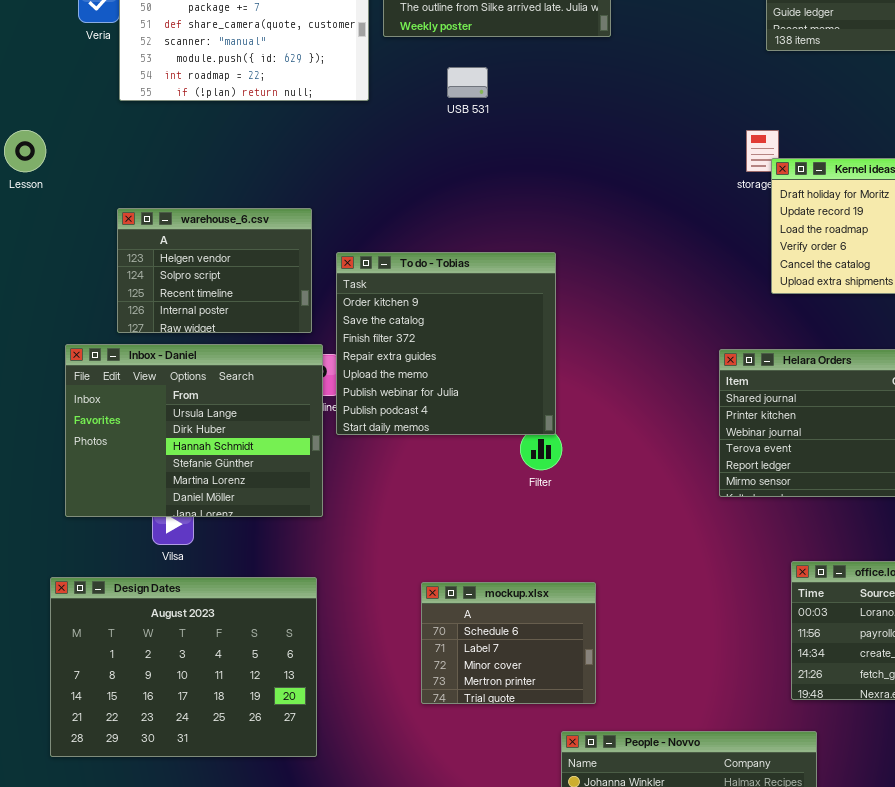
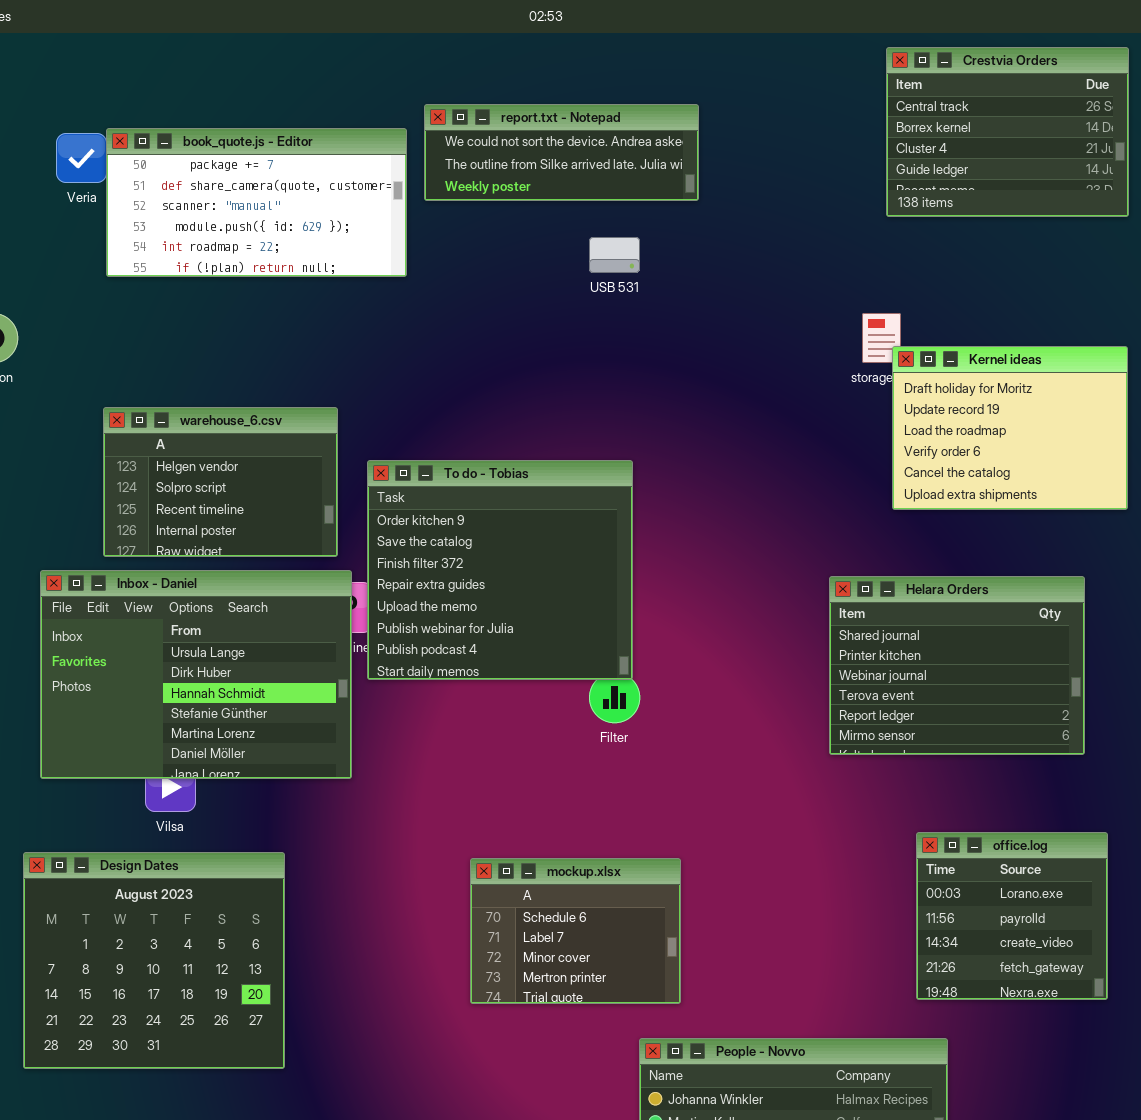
USB 531: [447,67,488,98] -> [589,237,640,273], moved
Design Dates: [50,577,317,757] -> [23,852,285,1069], resized

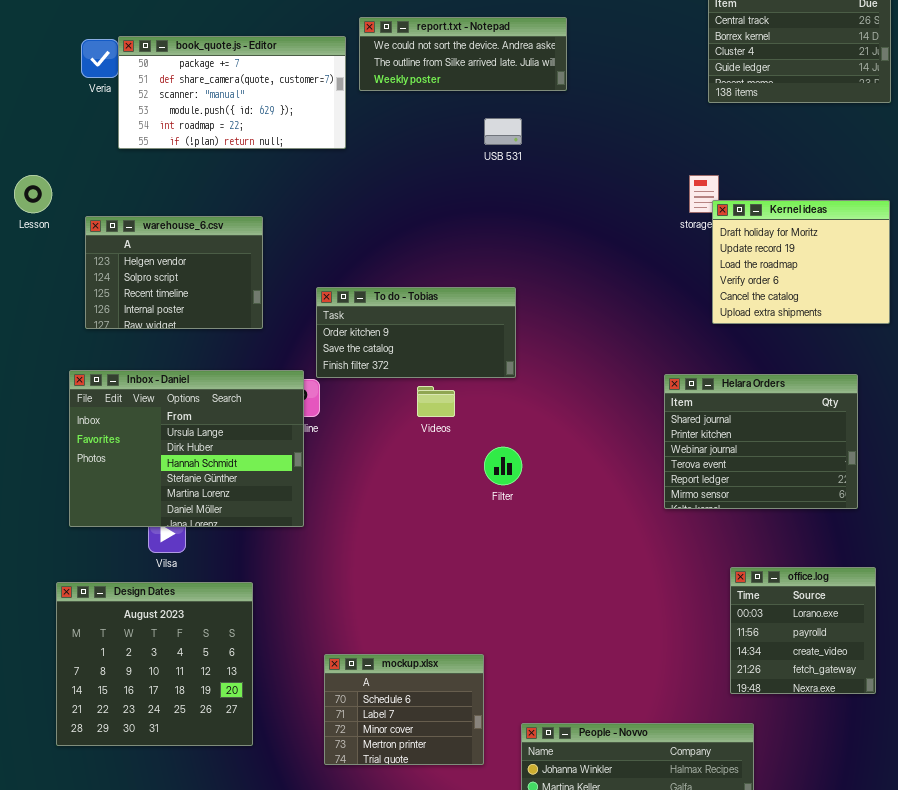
warehouse_6.csv: [103,407,338,557] -> [85,216,263,329], moved
To do - Tobias: [367,460,633,680] -> [316,287,516,378], resized
mockup.xlsx: [470,858,681,1004] -> [324,654,484,765], moved

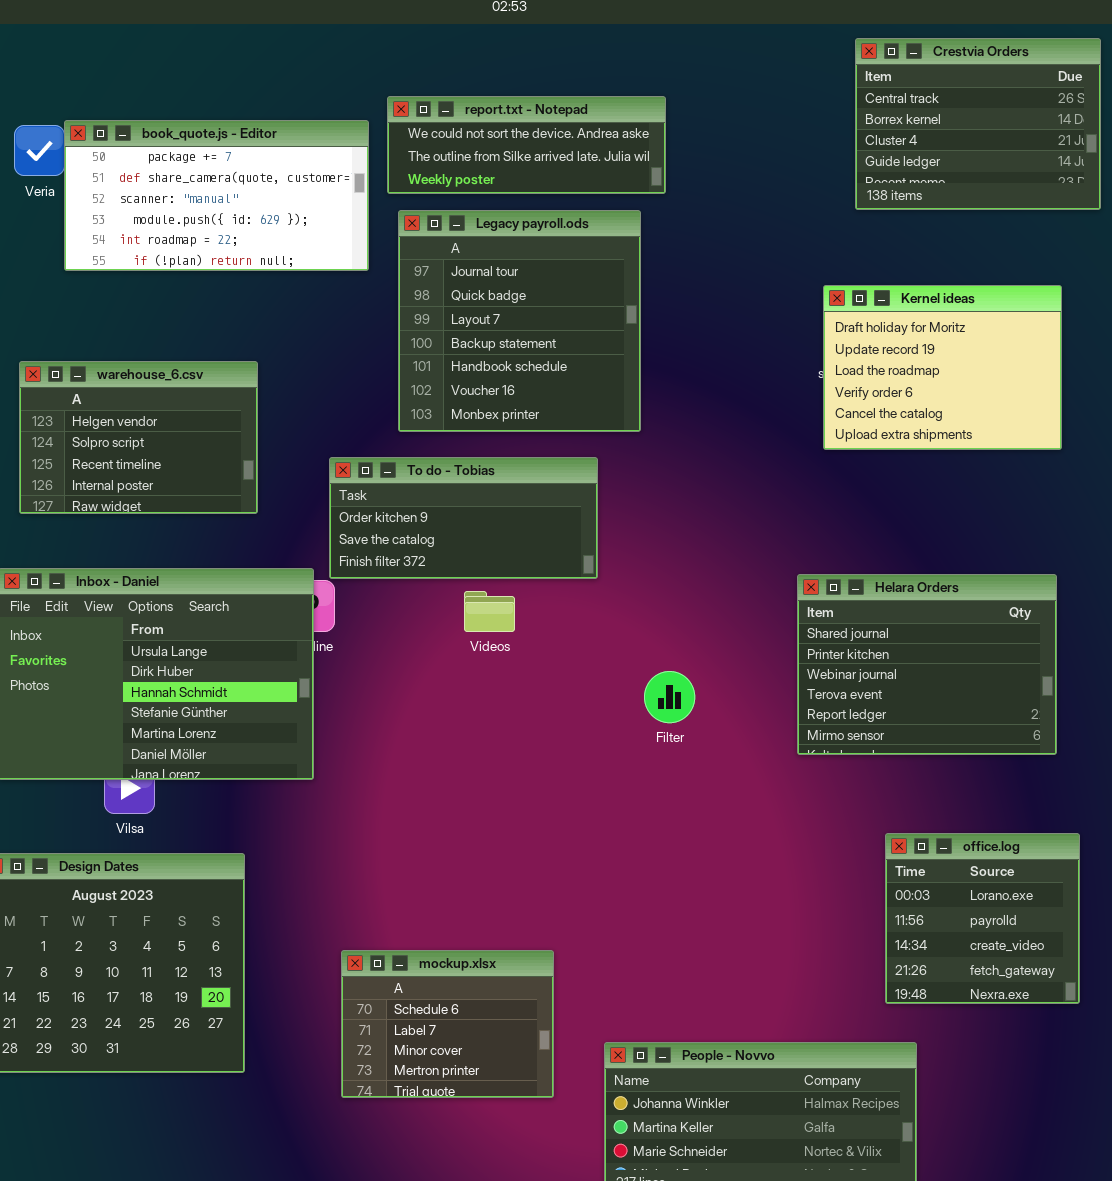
Legacy payroll.ods: none -> [398,210,641,432], opened
Kernel ideas: [712,200,890,324] -> [823,285,1062,450], moved
Filter: [484,447,522,485] -> [644,671,695,723], moved

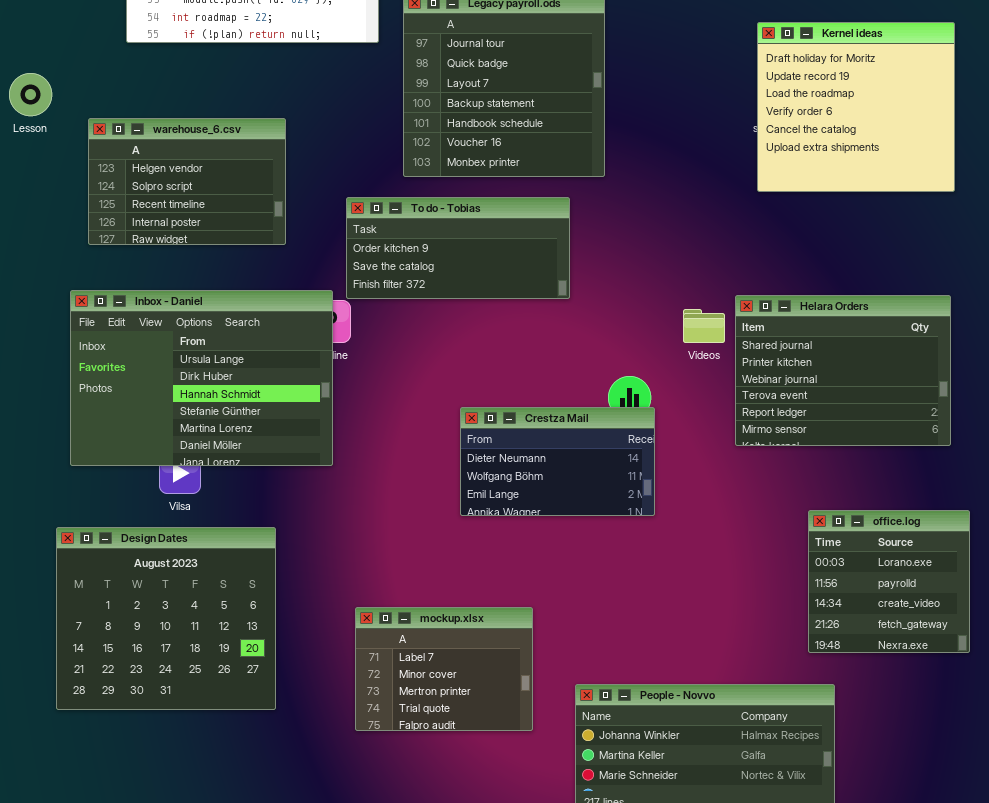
Kernel ideas: [823,285,1062,450] -> [757,22,955,192], resized
Videos: [464,591,515,632] -> [683,309,725,343], moved
Crestza Mail: none -> [460,407,655,516], opened
mockup.xlsx: [341,950,554,1098] -> [355,607,533,731], scrolled down 1 row

